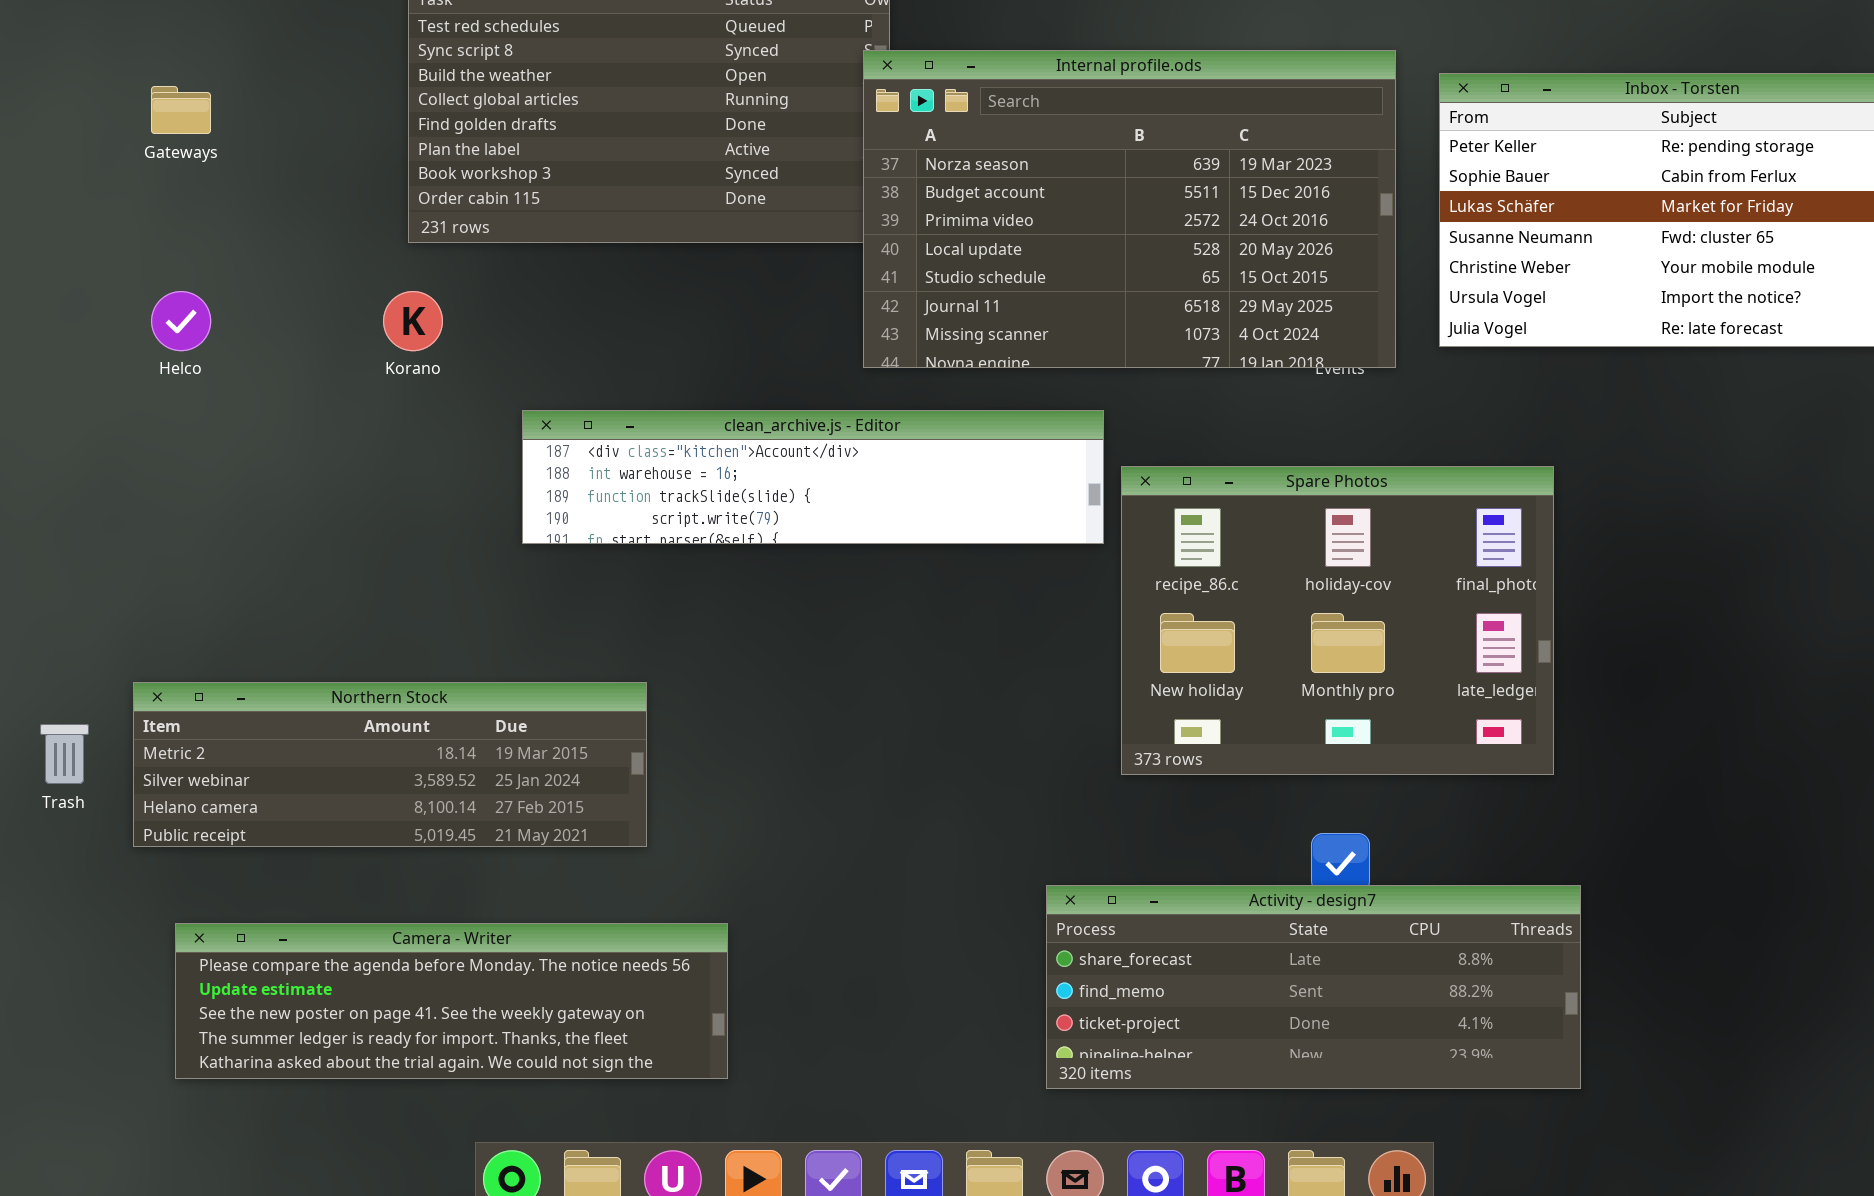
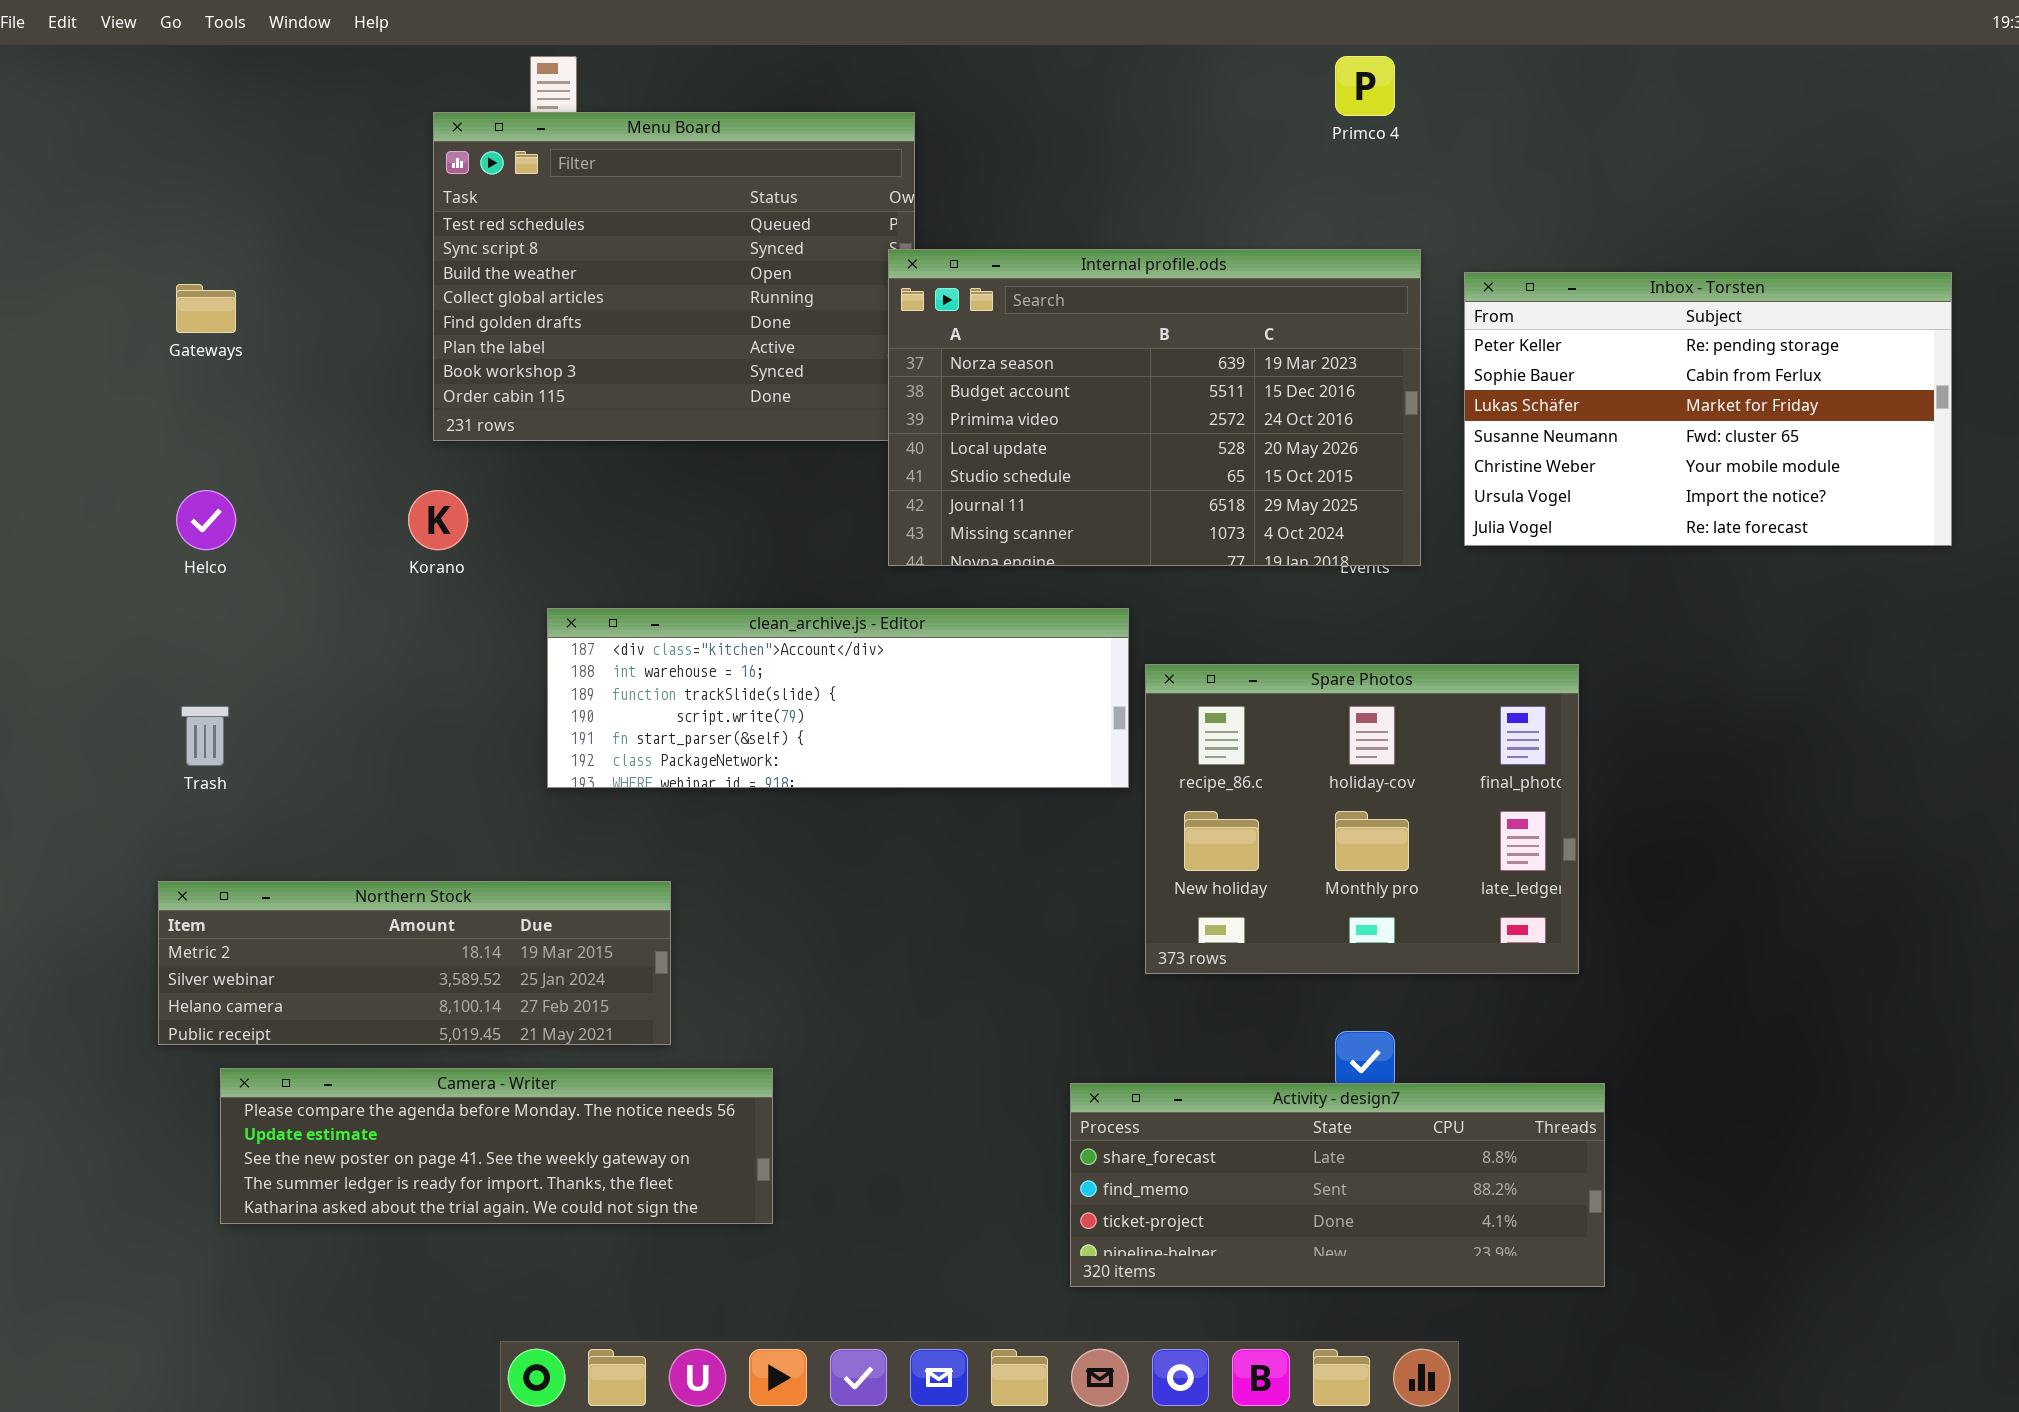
clean_archive.js - Editor: [522,410,1104,544] -> [547,608,1129,788], resized
Trash: [40,724,89,784] -> [181,706,229,766], moved
Camera - Writer: [175,923,728,1079] -> [220,1068,773,1224], moved

